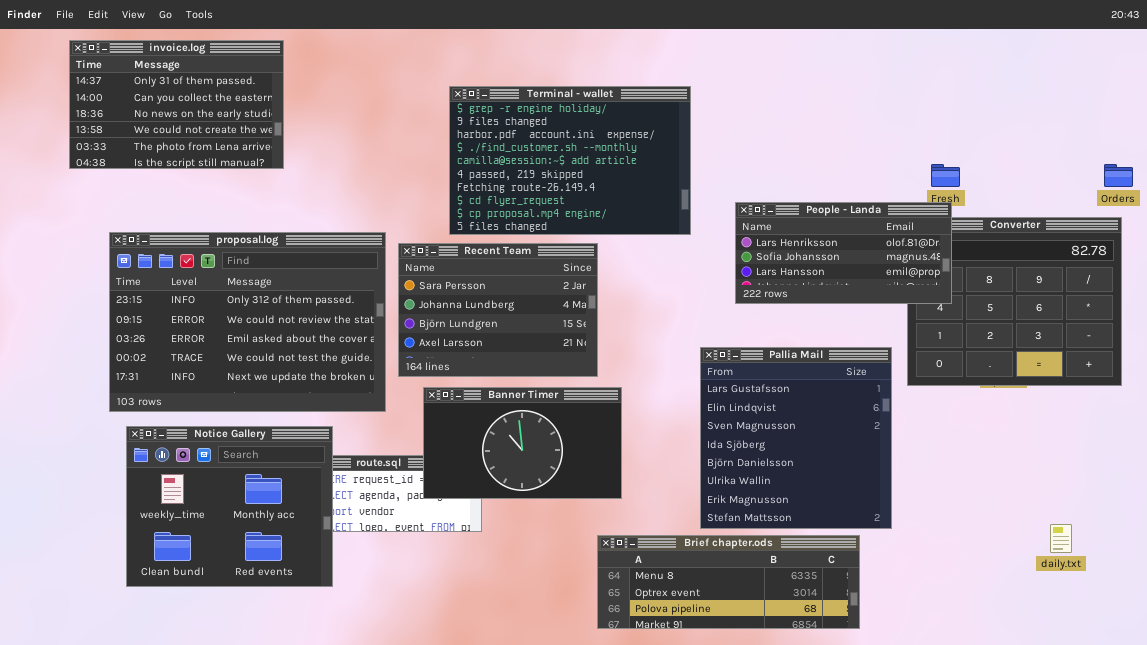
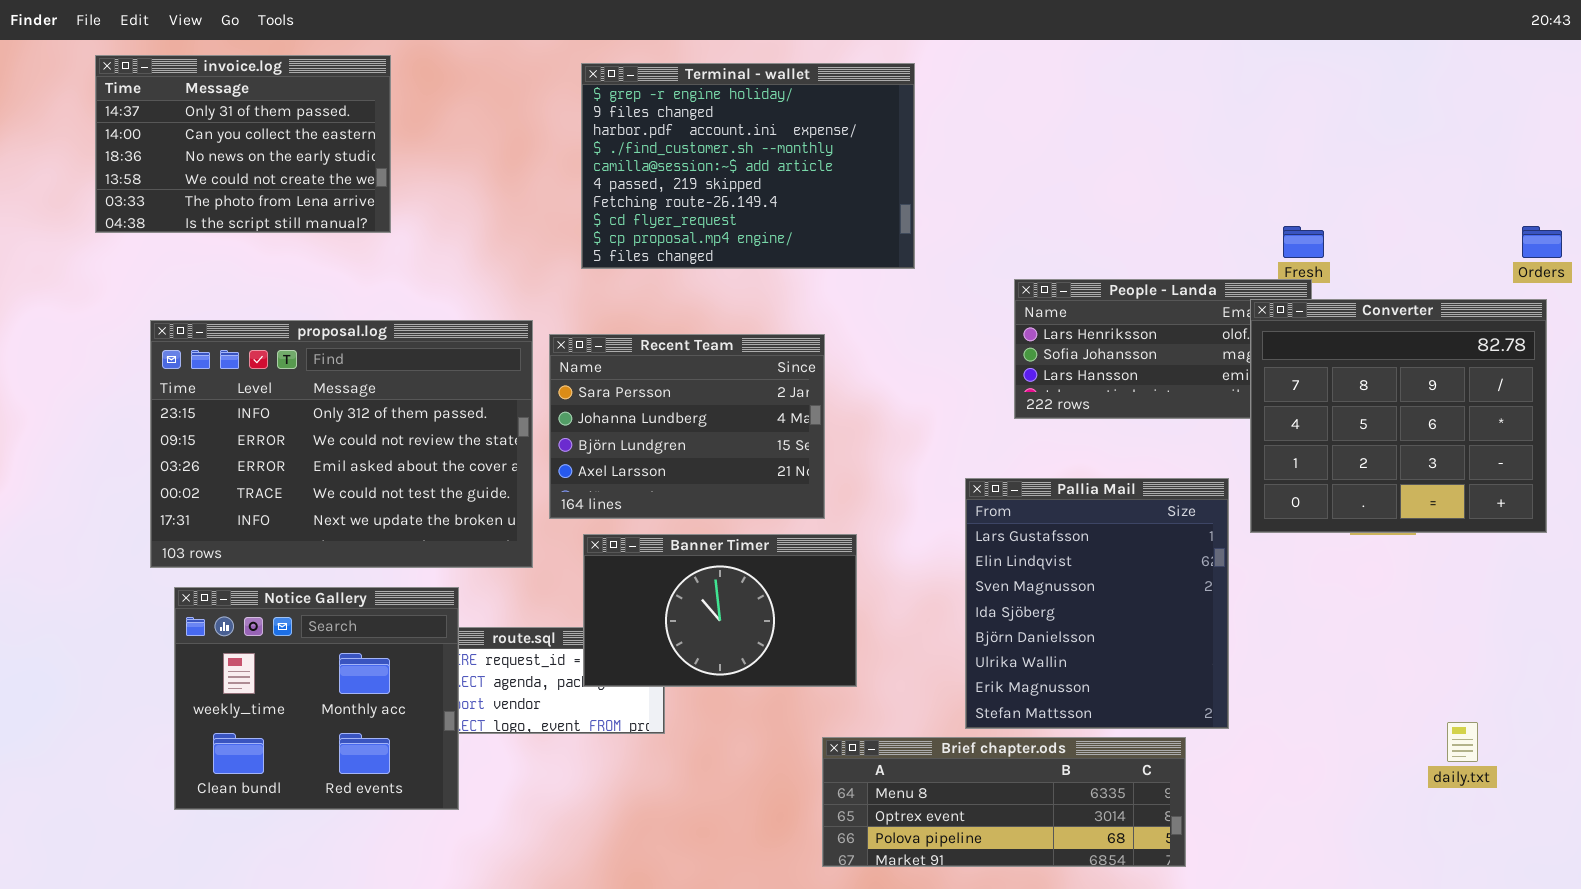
Terminal - wallet: [449,86,691,235] -> [581,63,915,269], moved
Converter: [907,217,1122,386] -> [1250,299,1547,533], raised

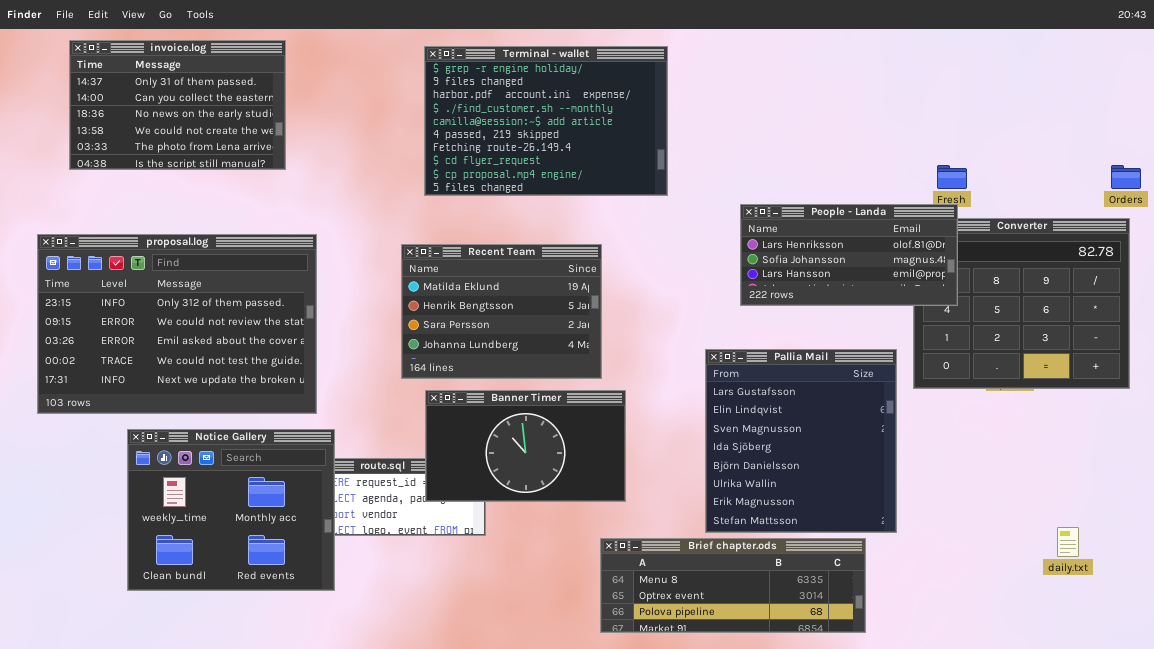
People - Landa: [1014,279,1312,419] -> [740,204,958,306], raised
proposal.log: [150,320,533,568] -> [37,234,317,414], moved
Recent Team: [549,334,825,519] -> [401,244,602,379], scrolled up 2 rows

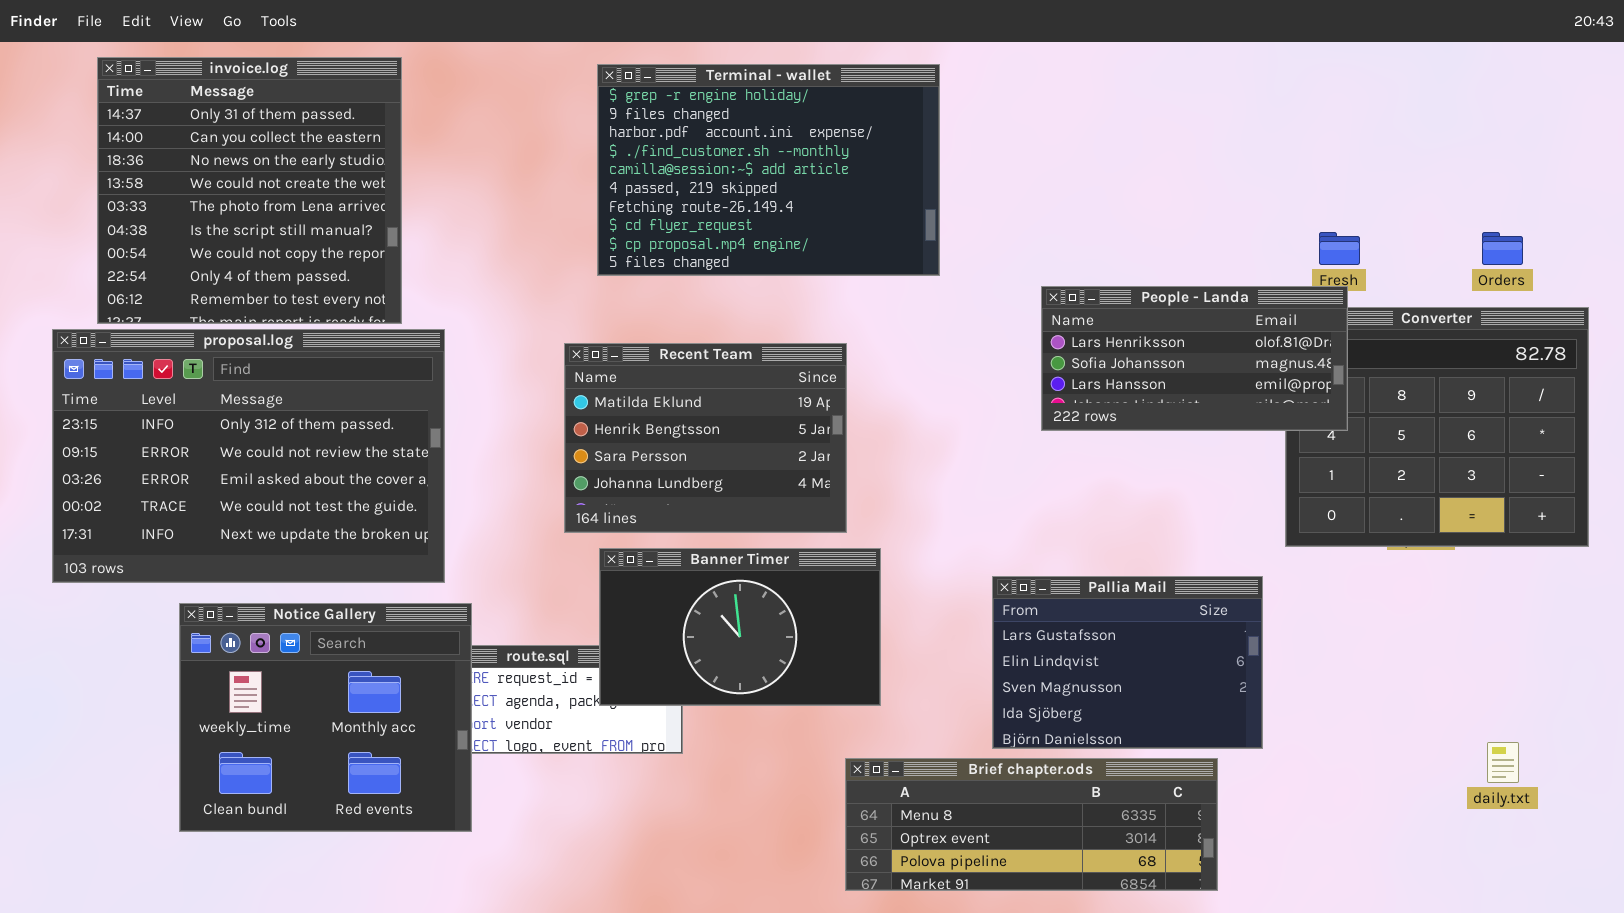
invoice.log: [69,40,286,170] -> [97,57,402,324], resized
Orders: [1111,165,1141,189] -> [1482,232,1523,265], moved
Pallia Mail: [705,349,897,533] -> [992,576,1263,749], resized

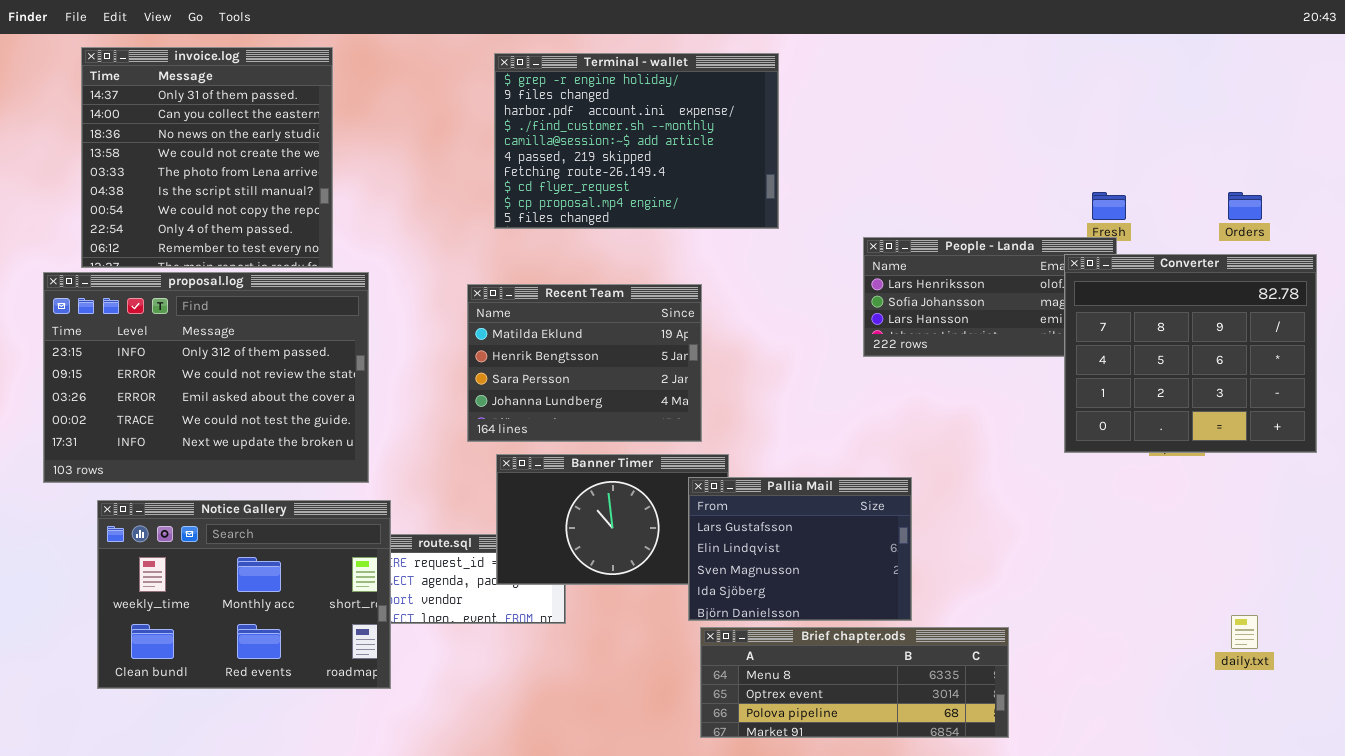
Converter: [1285,307,1589,547] -> [1064,254,1317,453], raised
Pallia Mail: [992,576,1263,749] -> [688,477,912,621], moved
Notice Gallery: [179,603,472,832] -> [97,500,391,689], resized

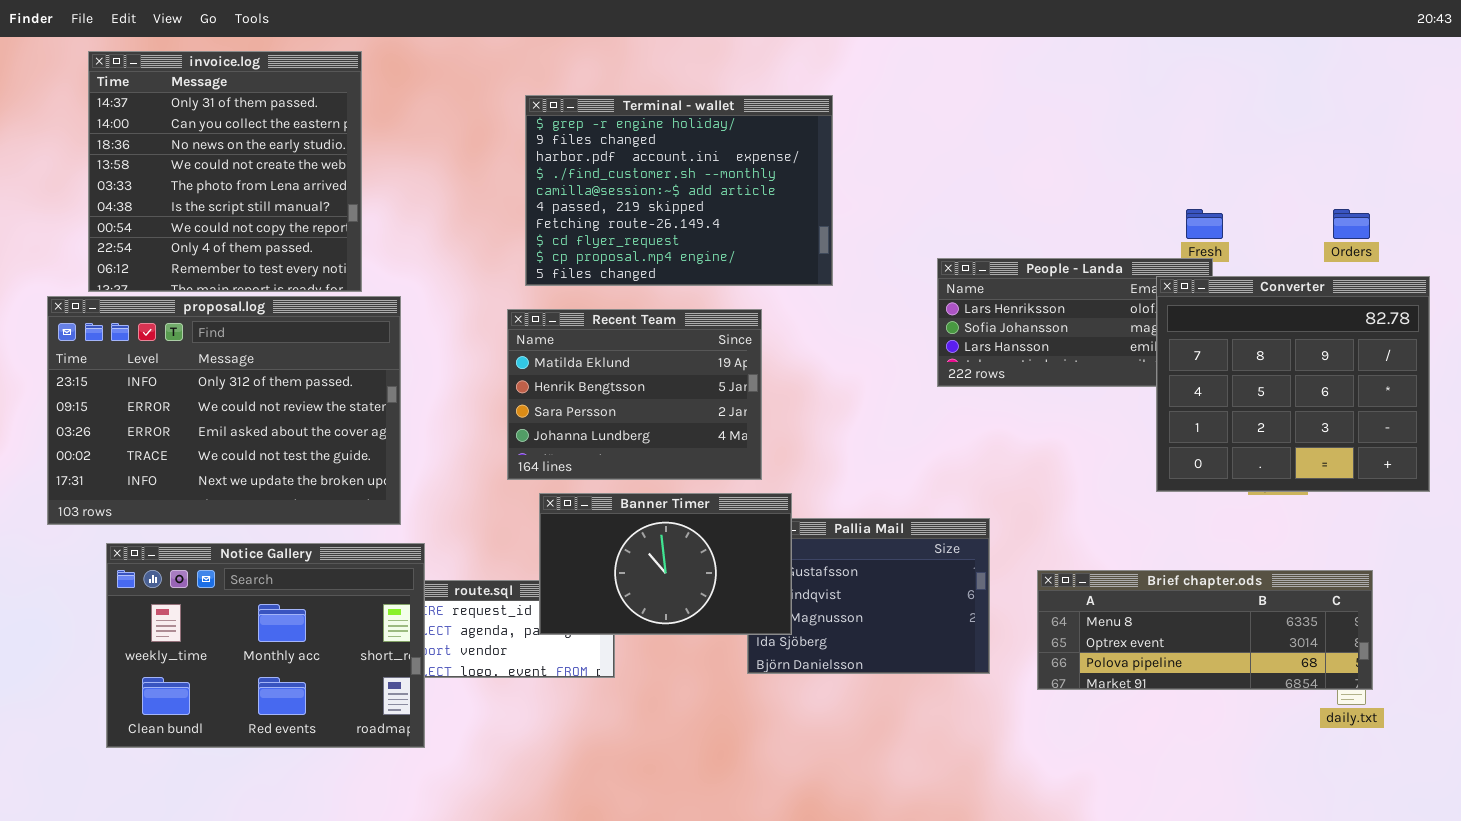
Terminal - wallet: [494,53,779,229] -> [525,95,833,286], moved
Banner Timer: [496,454,729,585] -> [539,493,792,635], raised
Brief chapter.ods: [700,627,1009,738] -> [1037,570,1373,690], moved

